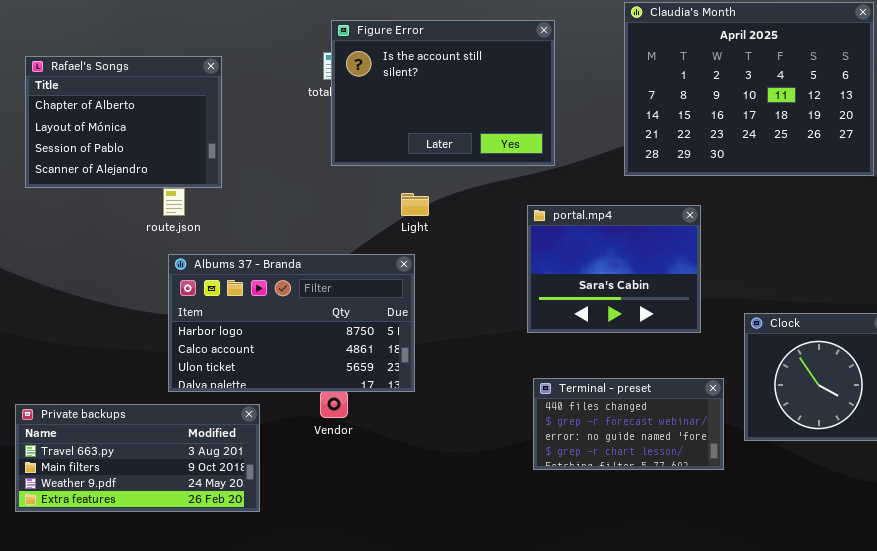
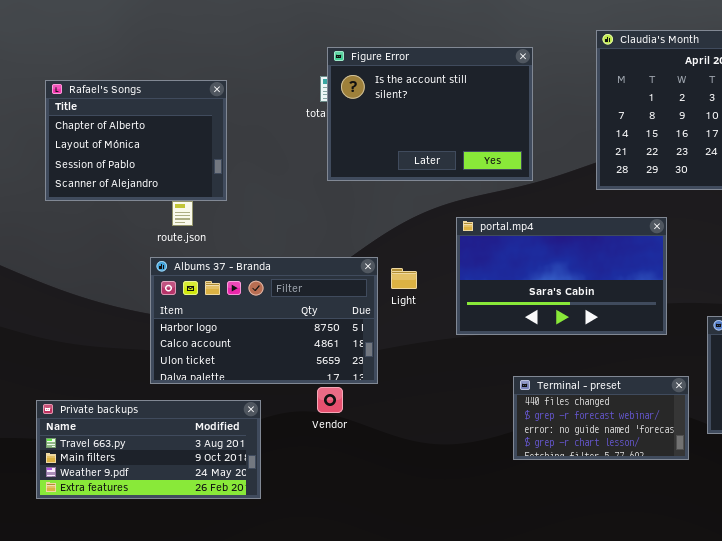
Light: [401,193,429,216] -> [391,268,417,289], moved
portal.mp4: [527,205,701,333] -> [456,217,667,335], resized
Albums 37 - Branda: [168,254,415,392] -> [150,257,378,384], moved

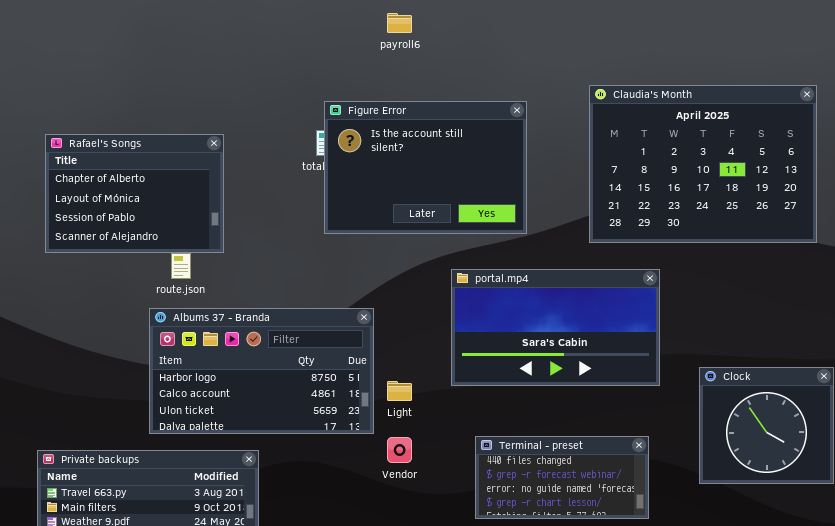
Light: [391,268,417,289] -> [387,381,412,401], moved
Terminal - preset: [513,376,689,460] -> [475,436,649,519], moved
Vendor: [317,387,343,413] -> [387,437,412,463], moved

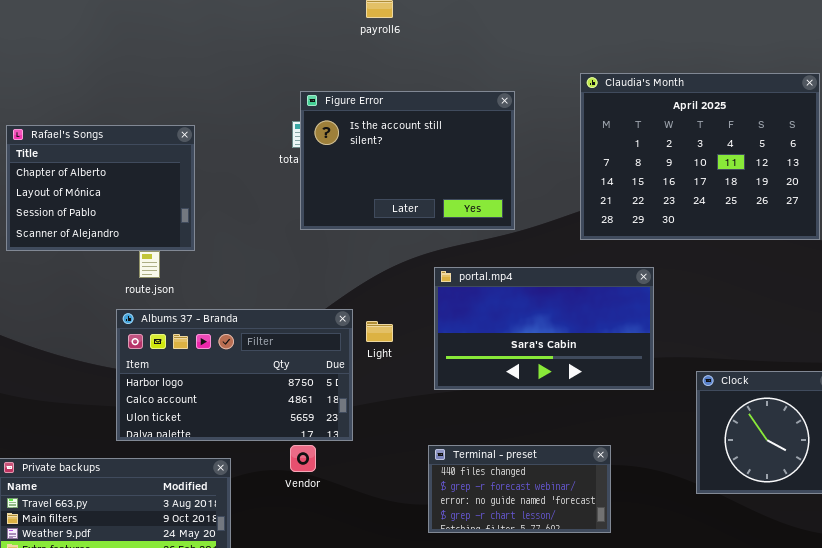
Light: [387,381,412,401] -> [366,321,393,342], moved
Terminal - preset: [475,436,649,519] -> [428,445,611,533], moved
Vendor: [387,437,412,463] -> [290,445,316,472], moved

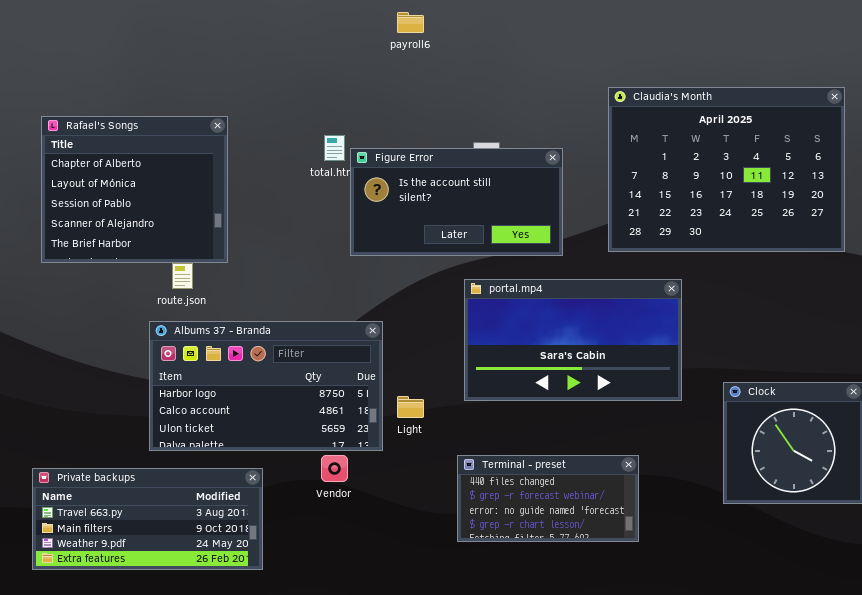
Figure Error: [300,91,515,230] -> [350,148,563,256], moved, resized
Rafael's Songs: [6,125,195,251] -> [41,116,228,263], resized
Light: [366,321,393,342] -> [397,396,424,418], moved

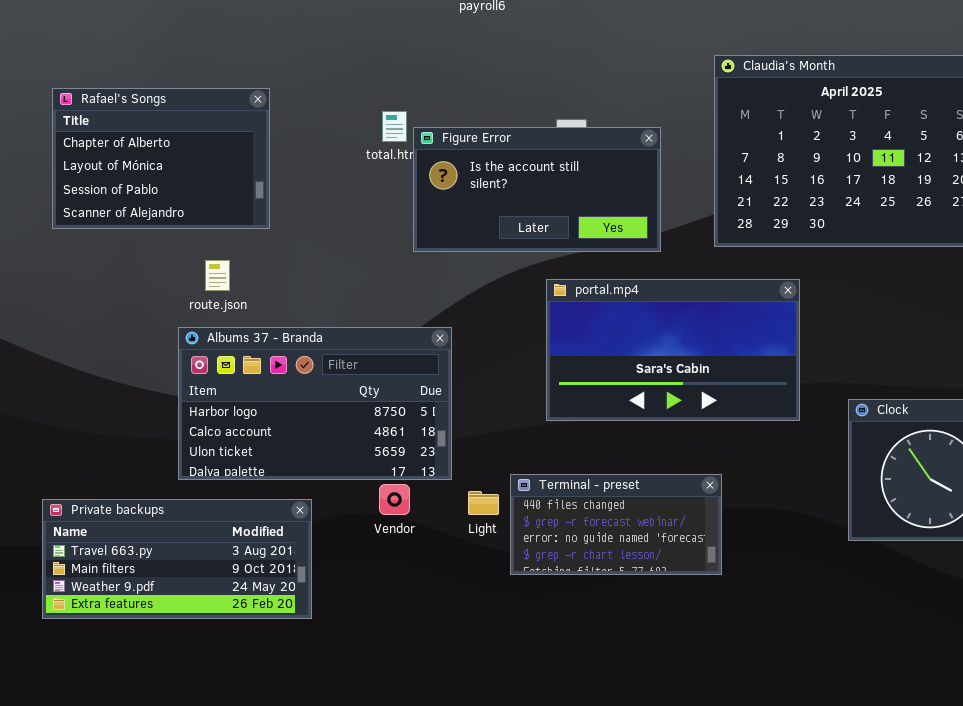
Rafael's Songs: [41,116,228,263] -> [52,88,270,229], resized
Light: [397,396,424,418] -> [468,491,499,515], moved
Terminal - preset: [457,455,639,542] -> [510,474,722,575], moved

